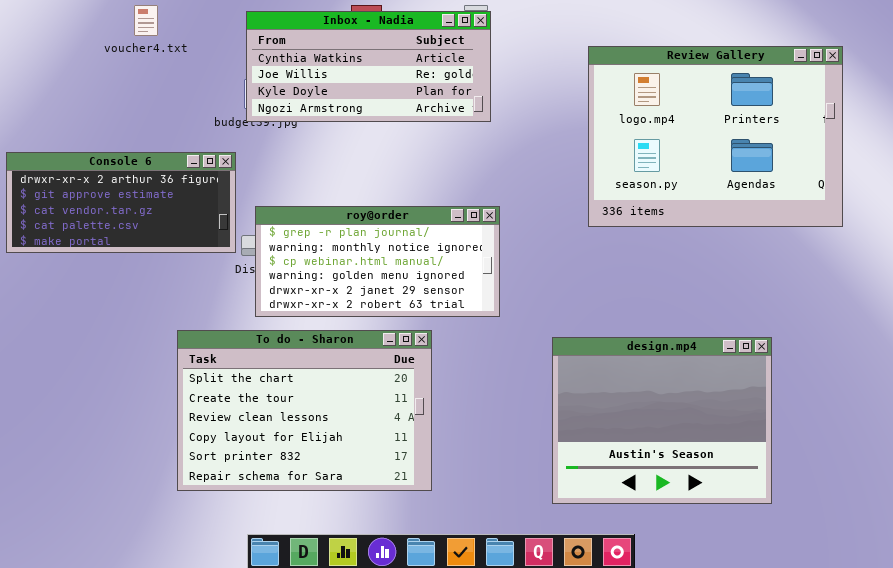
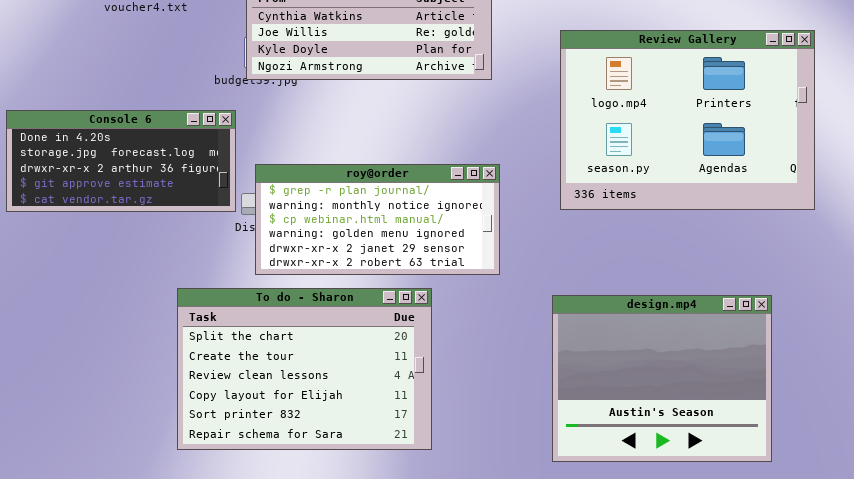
Review Gallery: [588,46,843,227] -> [560,30,815,210], moved
Console 6: [6,152,236,253] -> [6,110,236,212], scrolled up 2 rows

